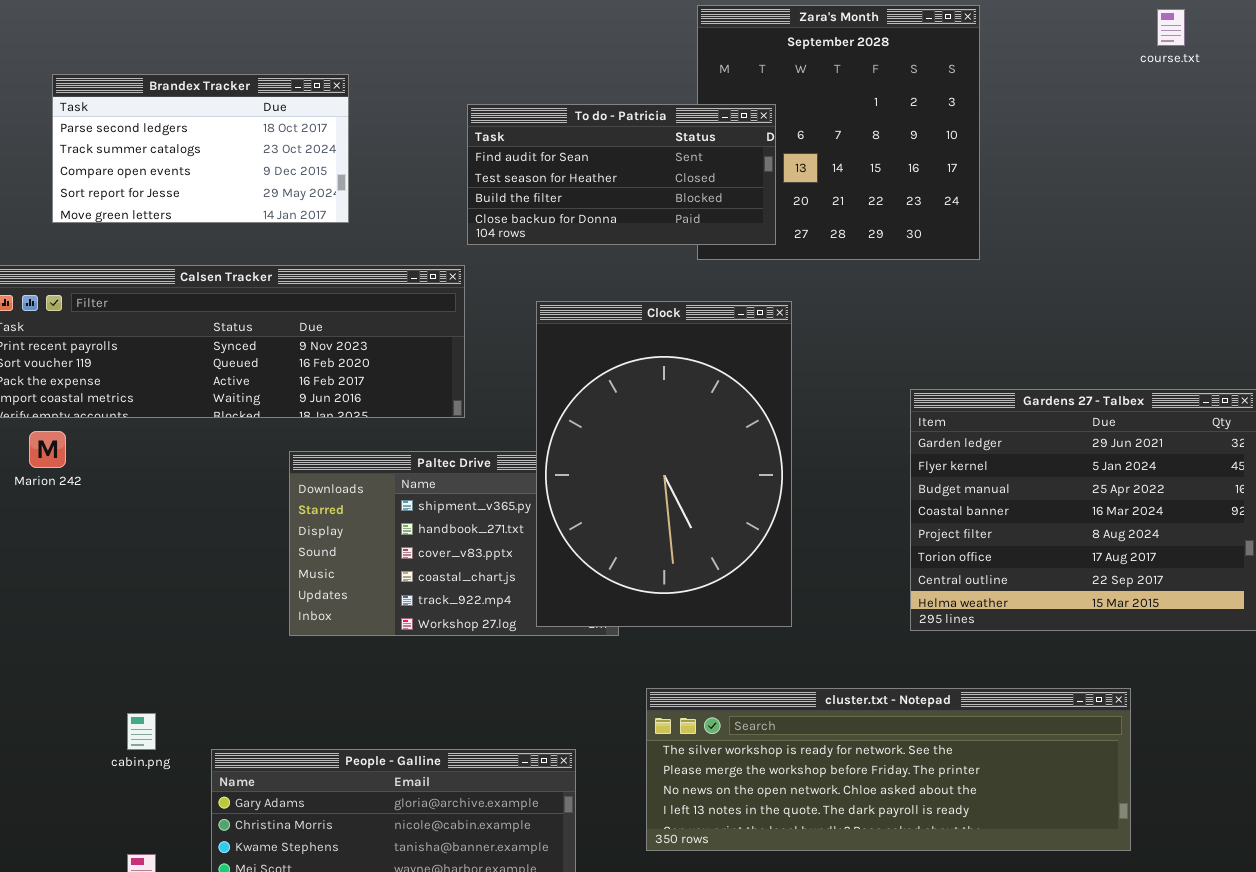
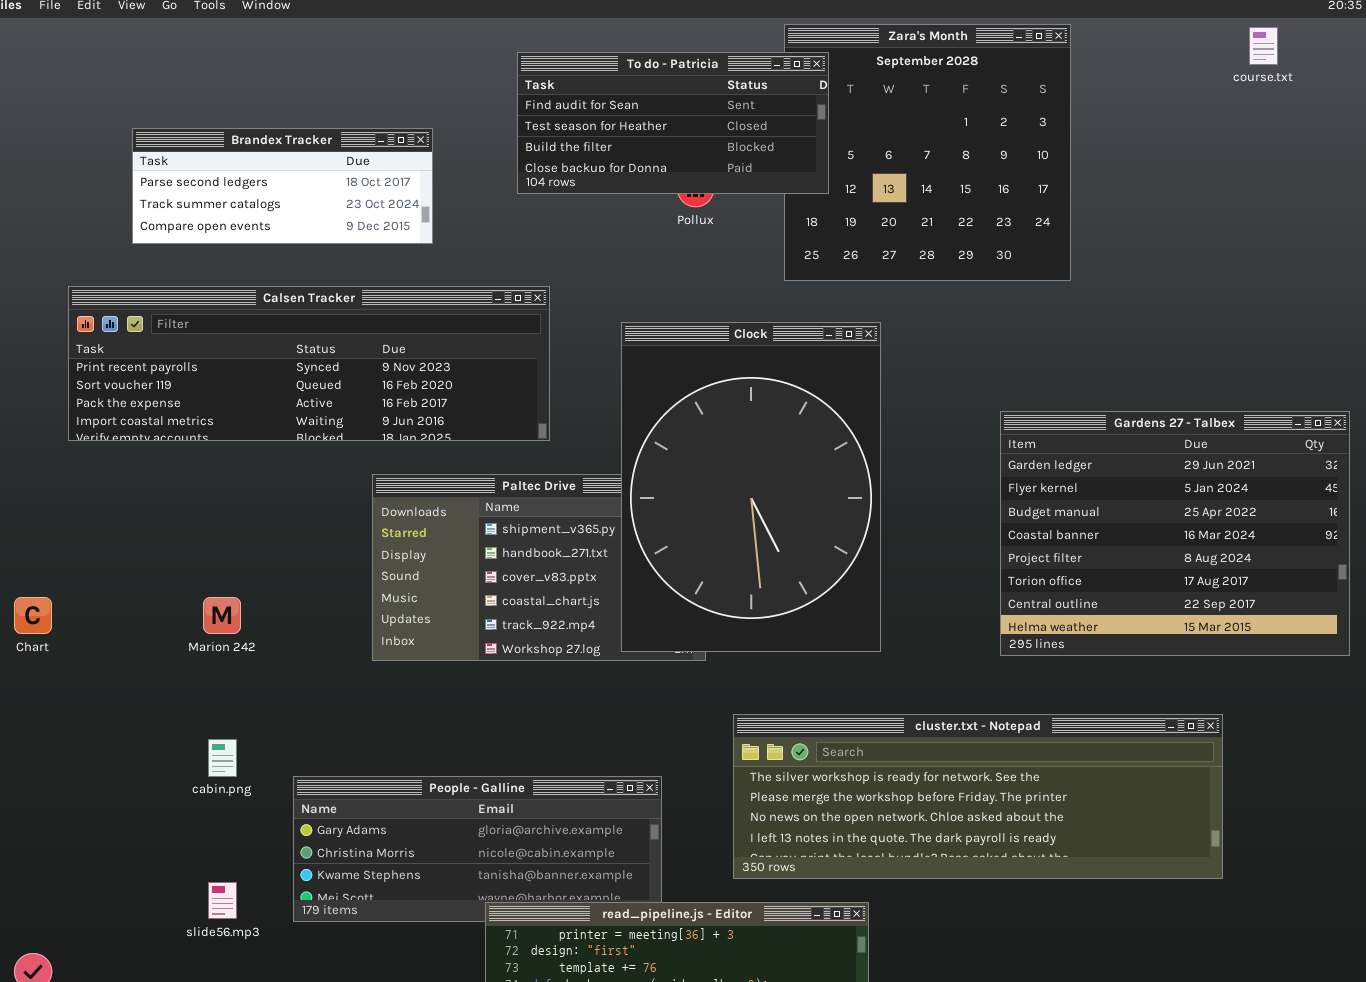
Brandex Tracker: [52,74,349,223] -> [132,128,433,244], resized
To do - Patricia: [467,104,776,245] -> [517,52,829,194], moved
Marion 242: [29,431,66,468] -> [203,597,241,634], moved

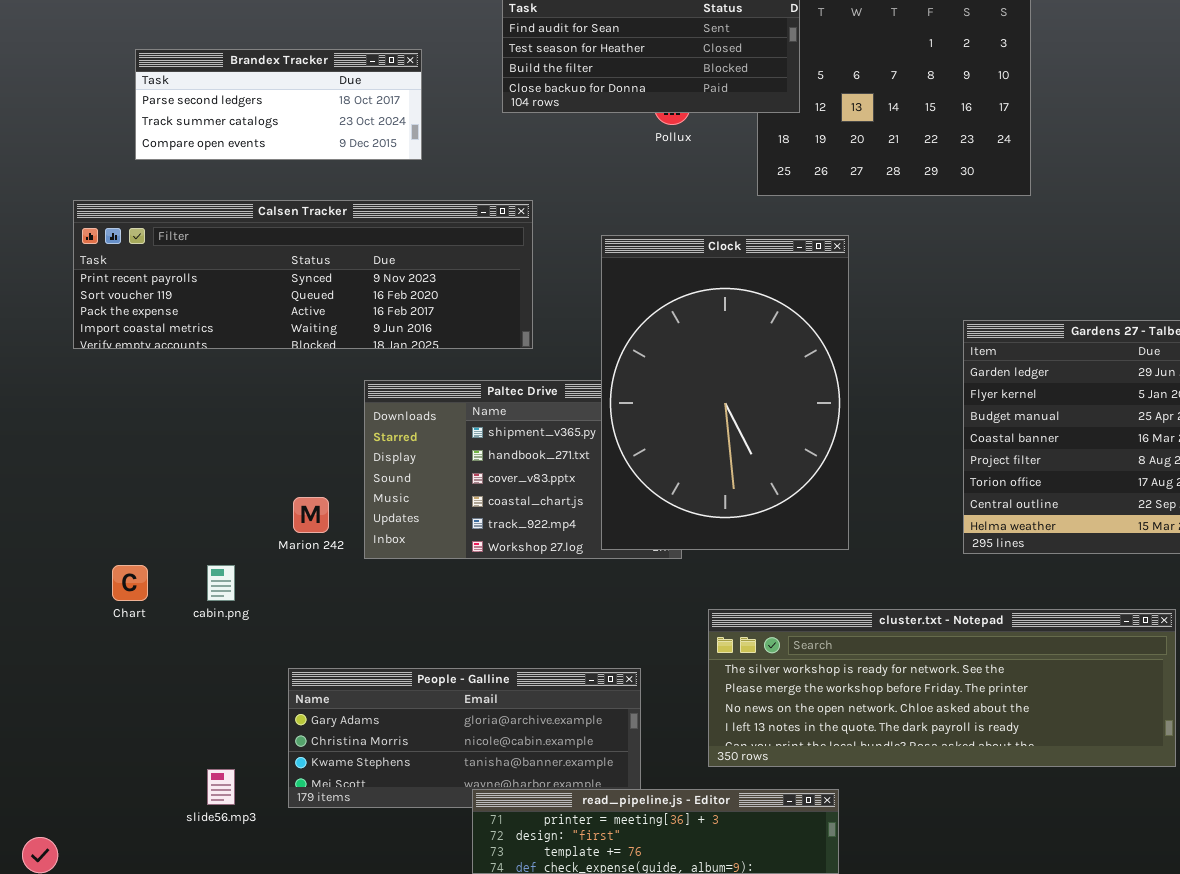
Chart: [14,597,52,634] -> [112,565,148,601], moved
Marion 242: [203,597,241,634] -> [293,497,329,533], moved
cabin.png: [208,739,237,777] -> [207,565,235,601], moved

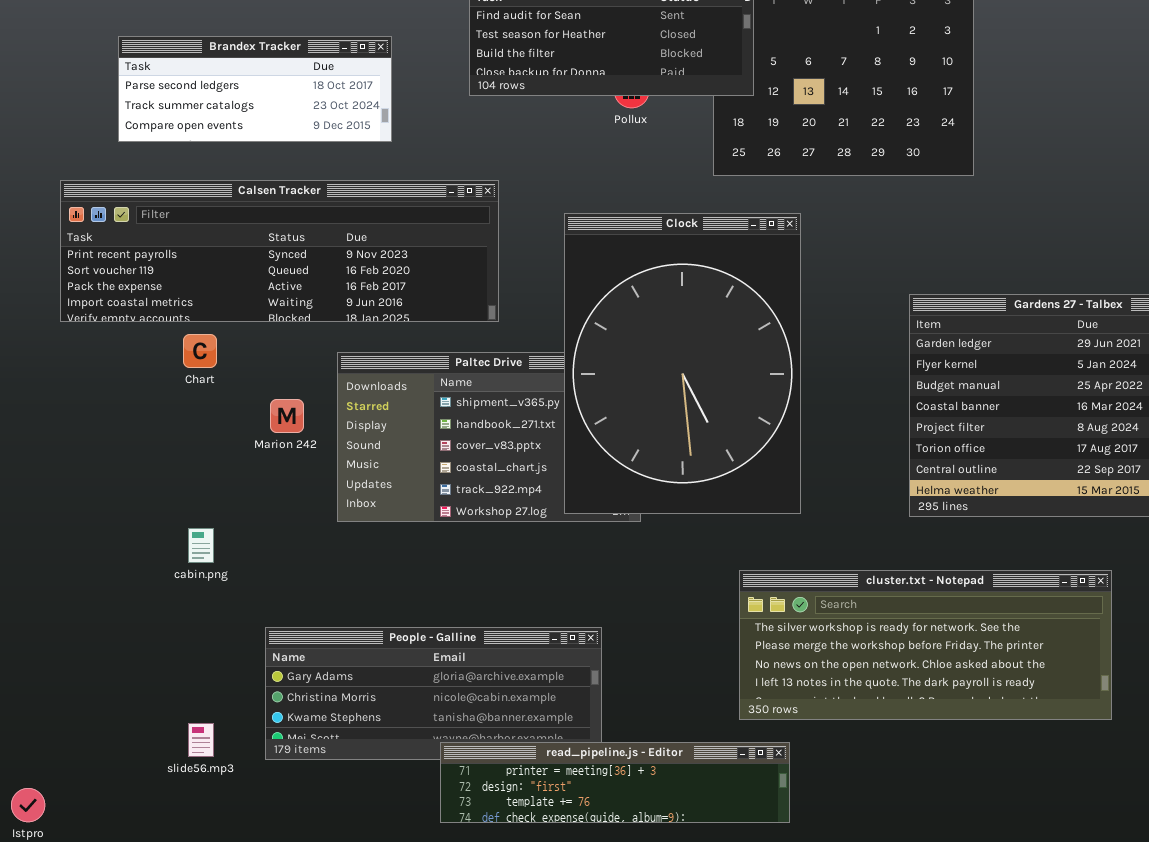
Marion 242: [293,497,329,533] -> [270,399,304,433], moved
Chart: [112,565,148,601] -> [183,334,217,368], moved
cluster.txt - Notepad: [708,609,1176,767] -> [739,570,1112,720], resized

